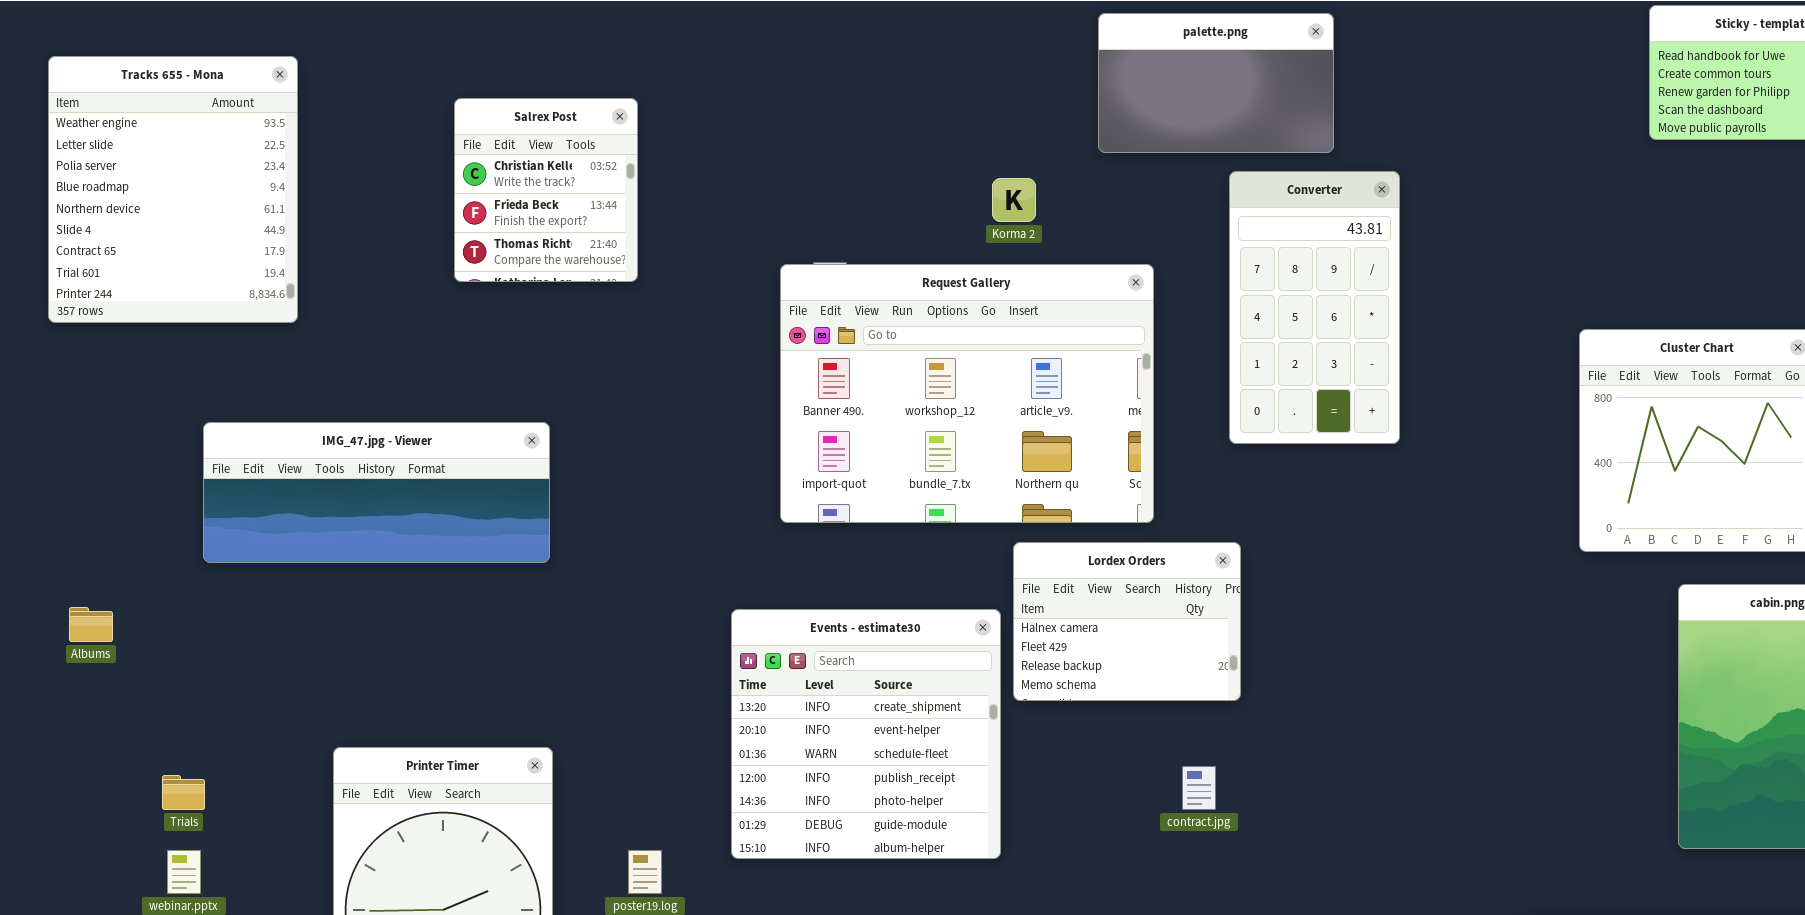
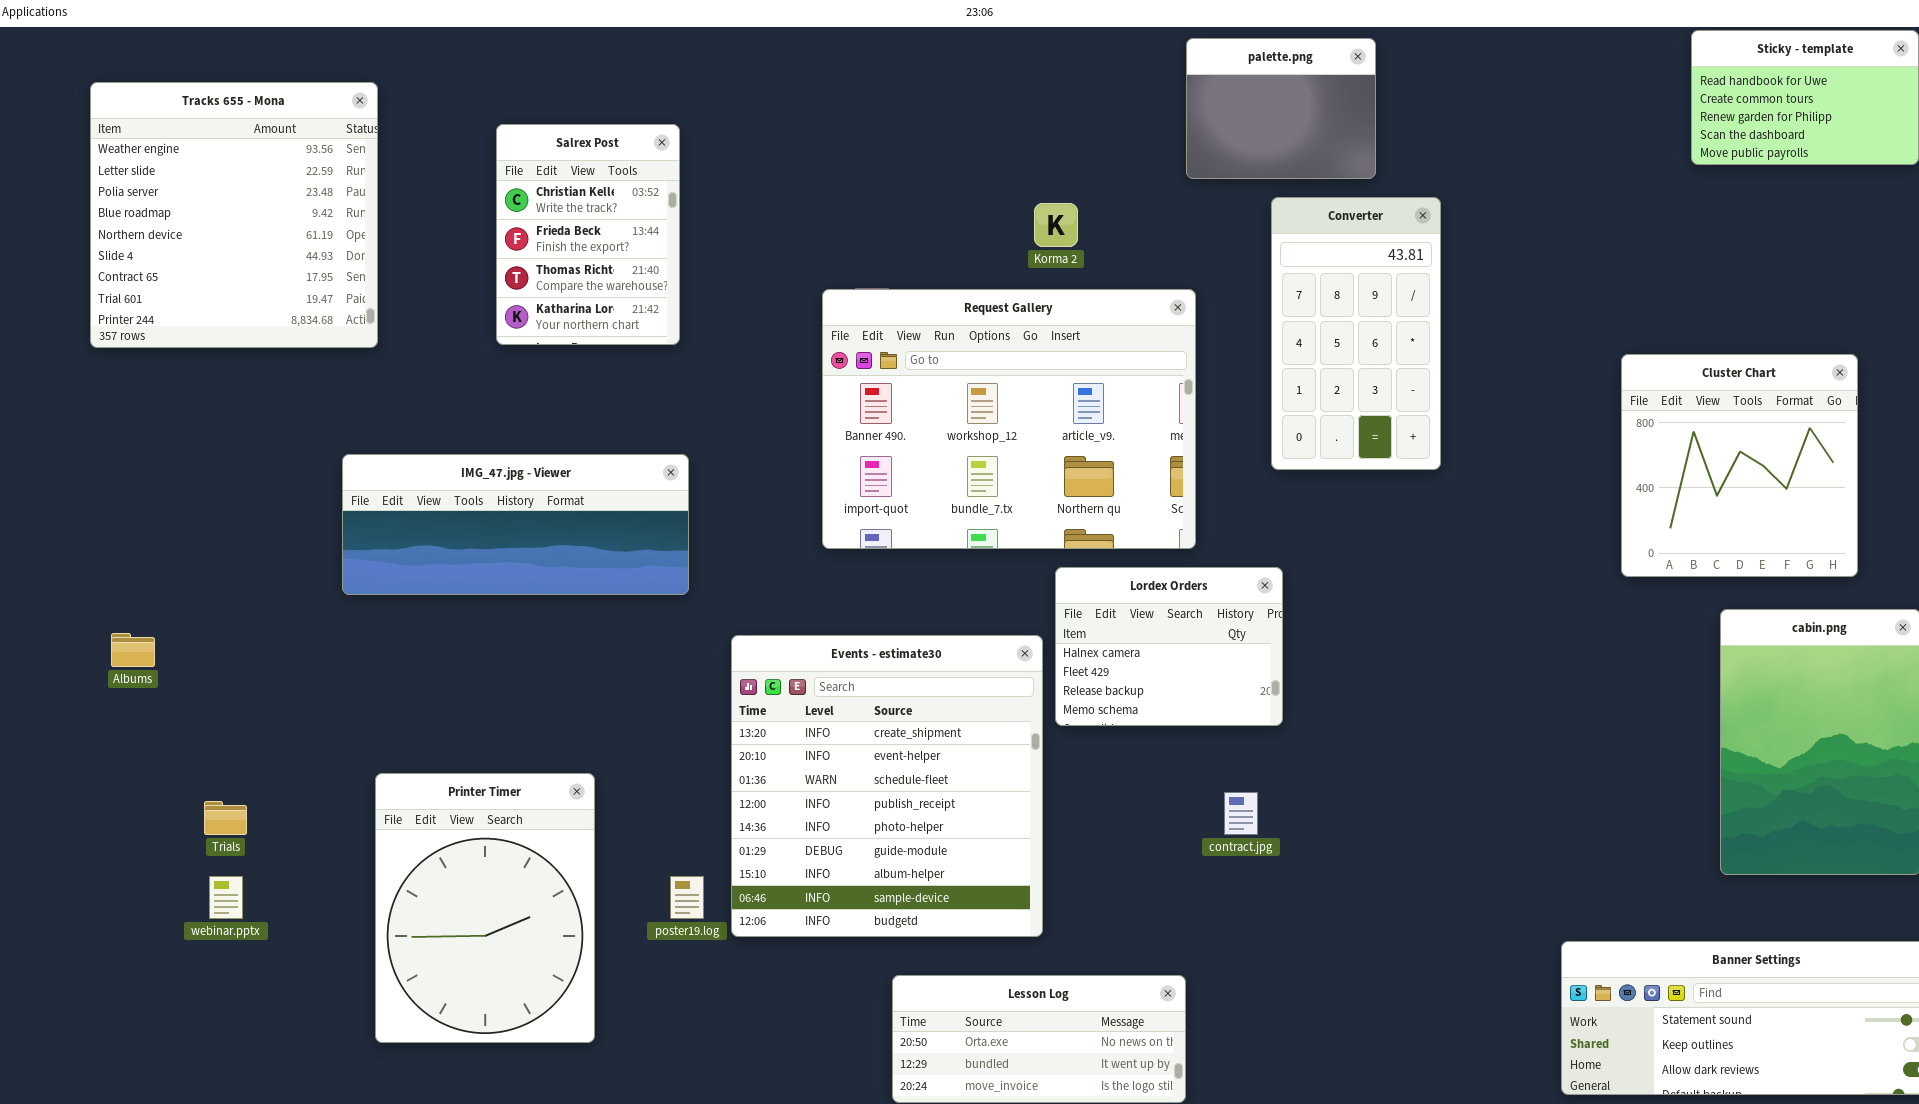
palette.png: [1098,13,1334,153] -> [1186,38,1376,179], resized
Tracks 655 - Mona: [48,56,298,323] -> [90,82,378,348], resized
Salrex Post: [454,98,638,282] -> [496,124,680,345], resized
IMG_47.jpg - Viewer: [203,422,550,563] -> [342,454,689,595], moved
Events - estimate30: [731,609,1001,859] -> [731,635,1043,937], resized

